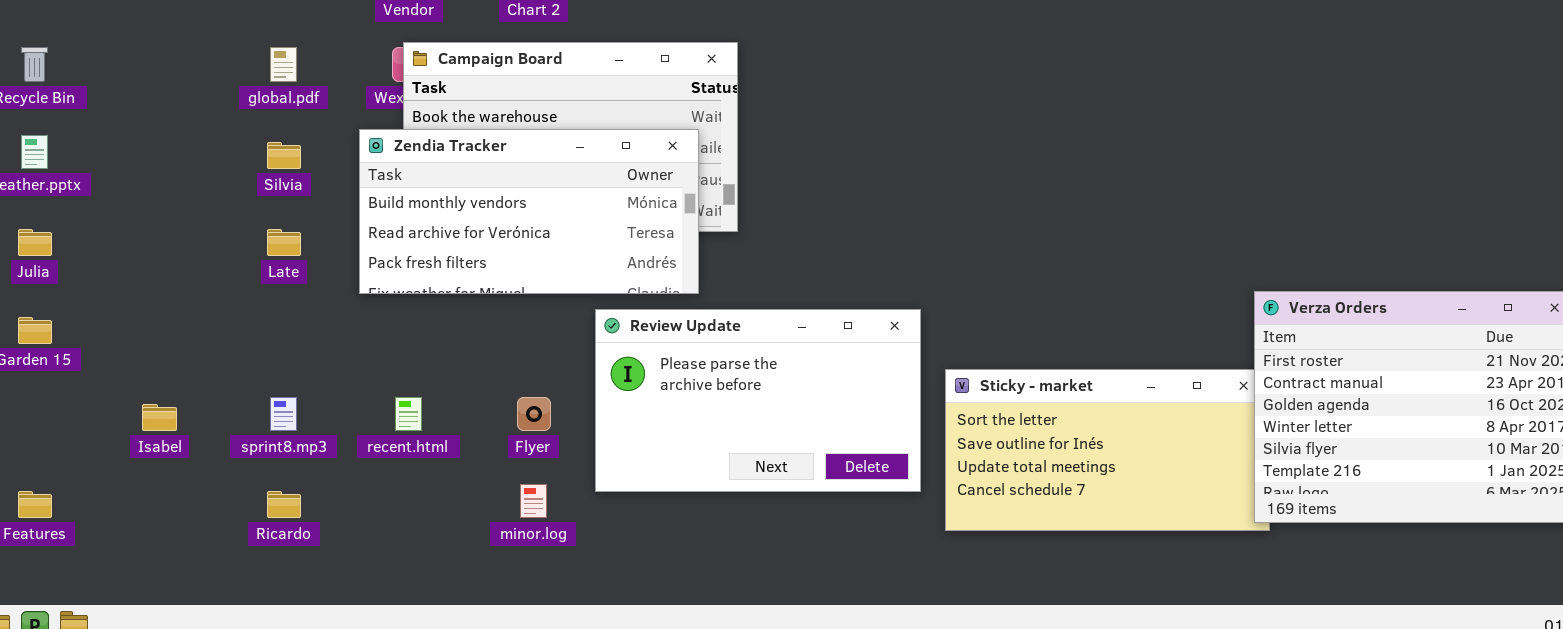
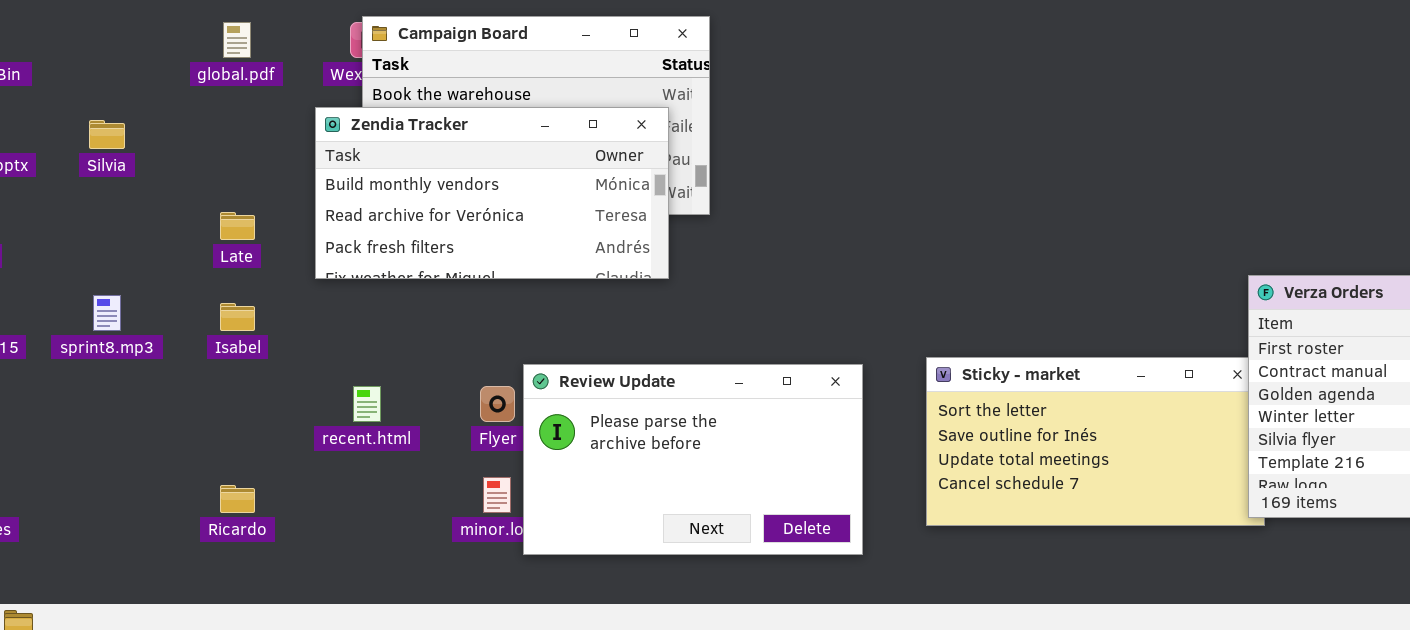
Silvia: [267,142,301,169] -> [89,120,125,149], moved
Review Update: [595,309,921,492] -> [523,364,863,555], moved
sprint8.mp3: [270,397,297,431] -> [93,295,121,331], moved
Isabel: [142,404,177,431] -> [220,303,255,331], moved

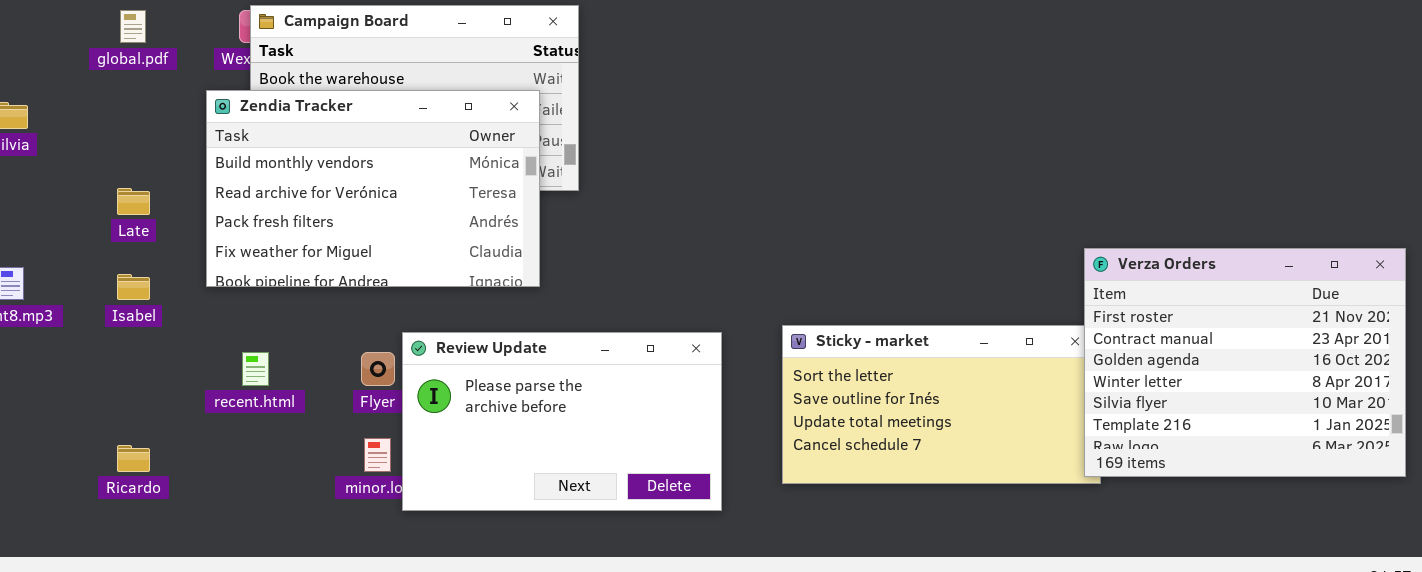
Zendia Tracker: [315,107,669,279] -> [206,90,540,287], resized

